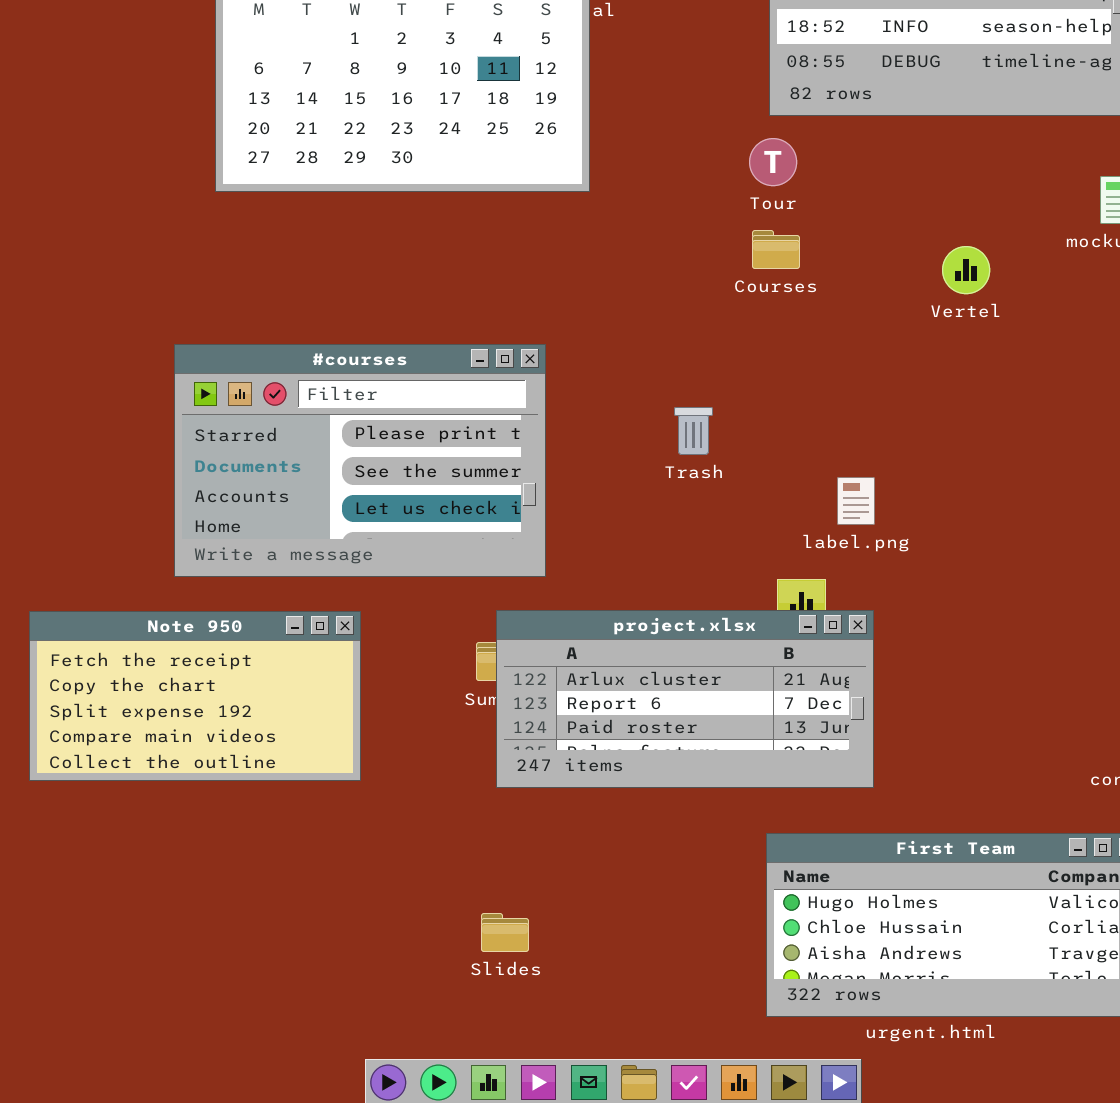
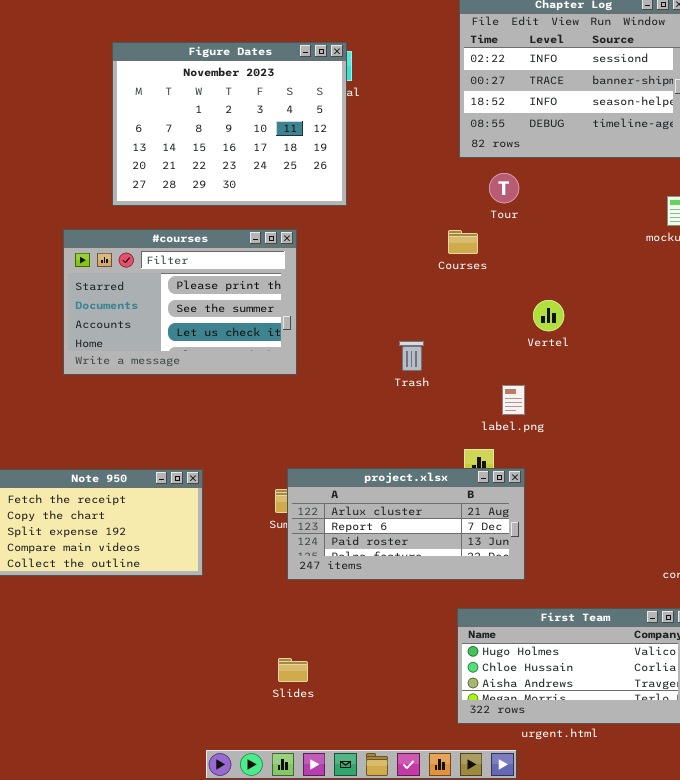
Tour: [749,138,797,186] -> [489,173,519,203], moved
Vertel: [942,246,990,294] -> [533,300,564,331], moved
#courses: [174,344,546,577] -> [63,229,297,375], moved

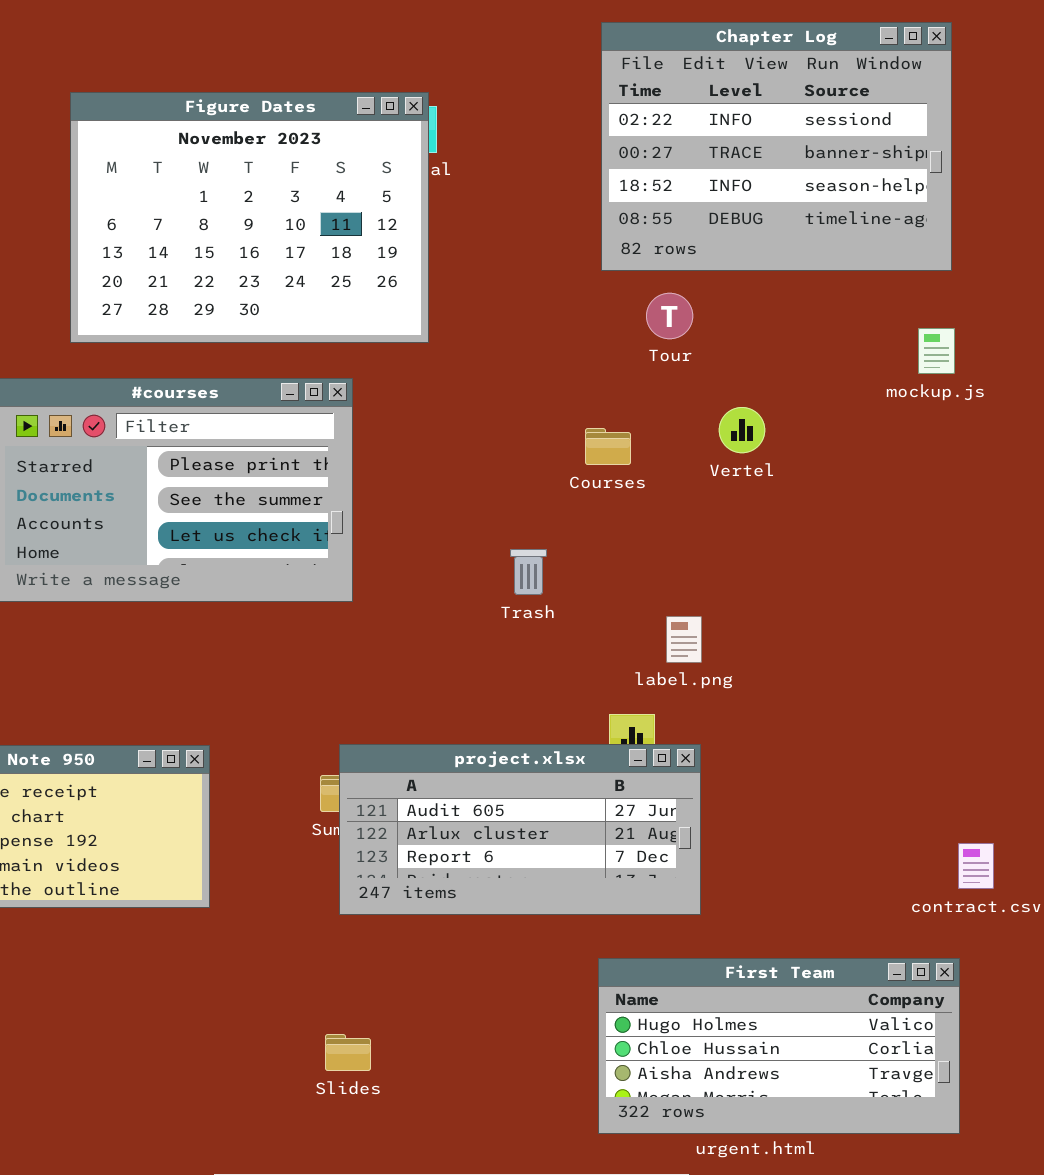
Courses: [448,230,478,254] -> [585,428,631,465], moved
Vertel: [533,300,564,331] -> [719,407,765,453], moved
project.xlsx: [287,468,525,580] -> [339,744,701,915], scrolled up 1 row

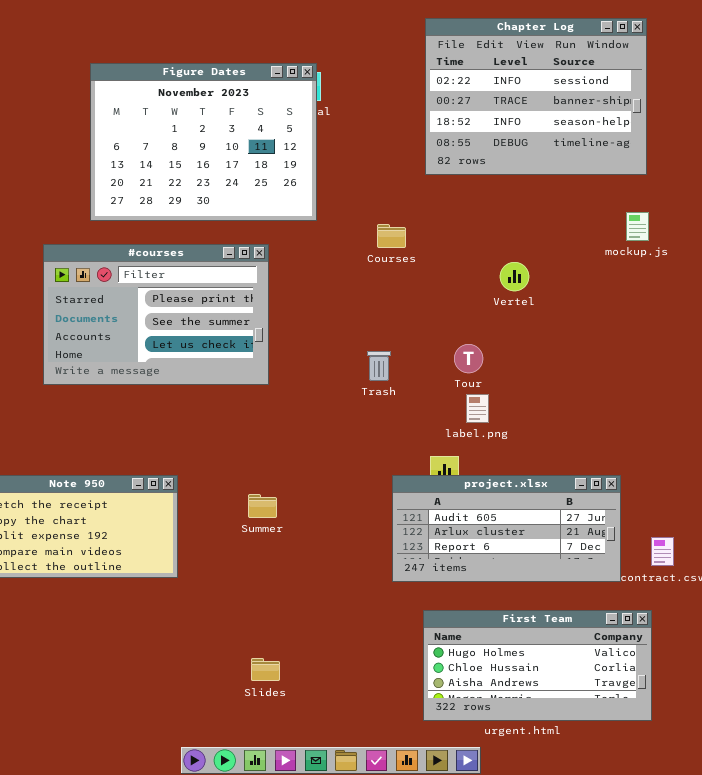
Tour: [646,293,693,339] -> [454,344,483,373], moved
Courses: [585,428,631,465] -> [377,224,406,248], moved
project.xlsx: [339,744,701,915] -> [392,475,621,582], moved

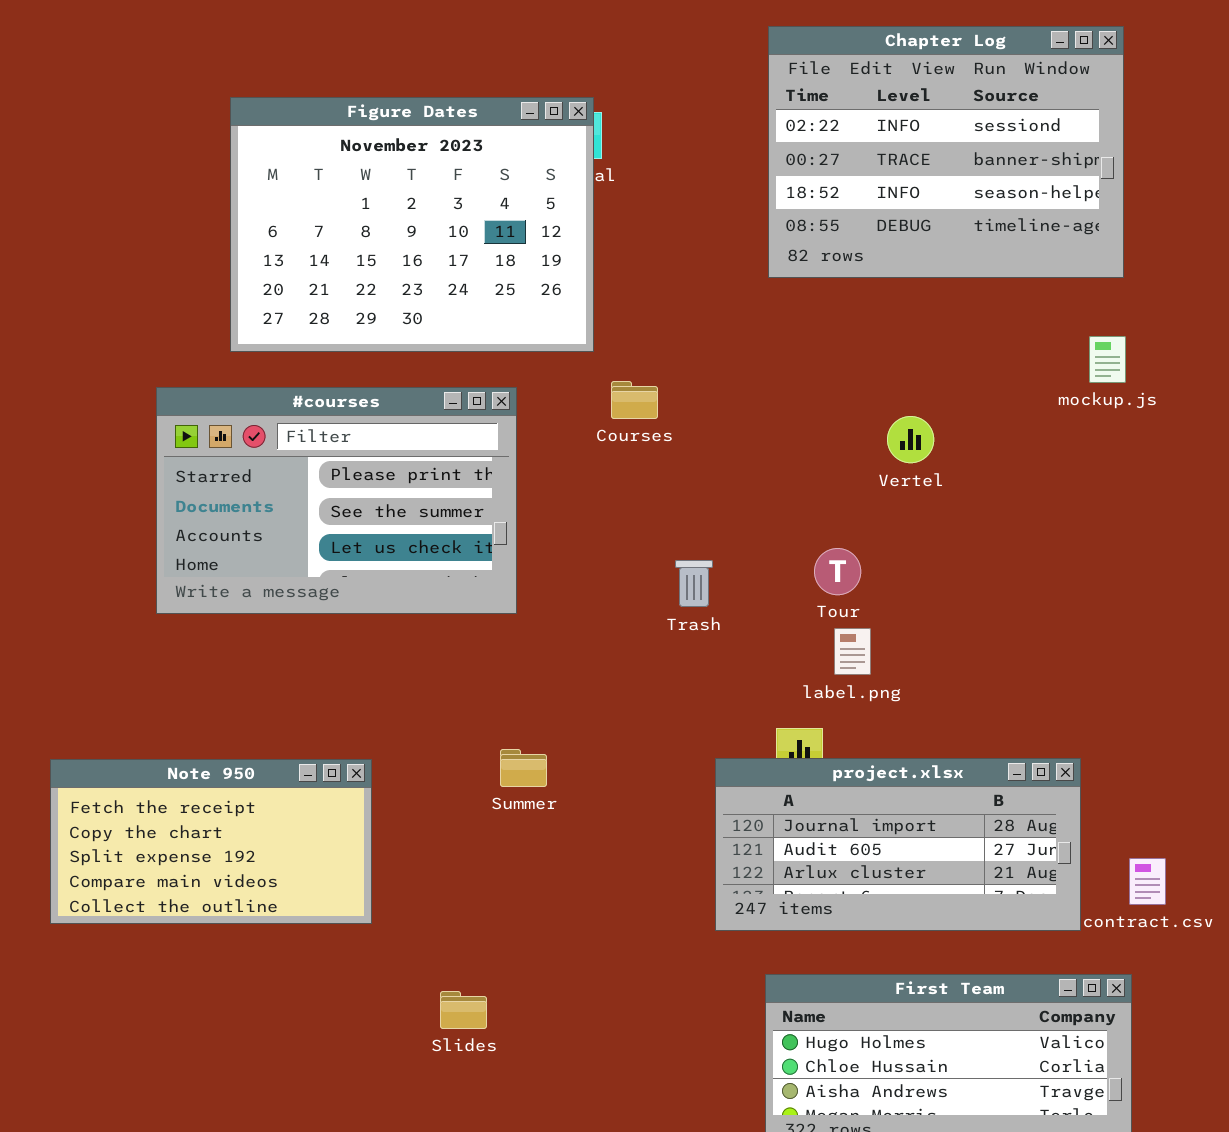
Courses: [377,224,406,248] -> [611,381,658,419], moved
project.xlsx: [392,475,621,582] -> [715,758,1081,931], scrolled up 1 row
Summer: [248,494,277,518] -> [500,749,547,787], moved
Slides: [251,658,280,681] -> [440,991,487,1029], moved

